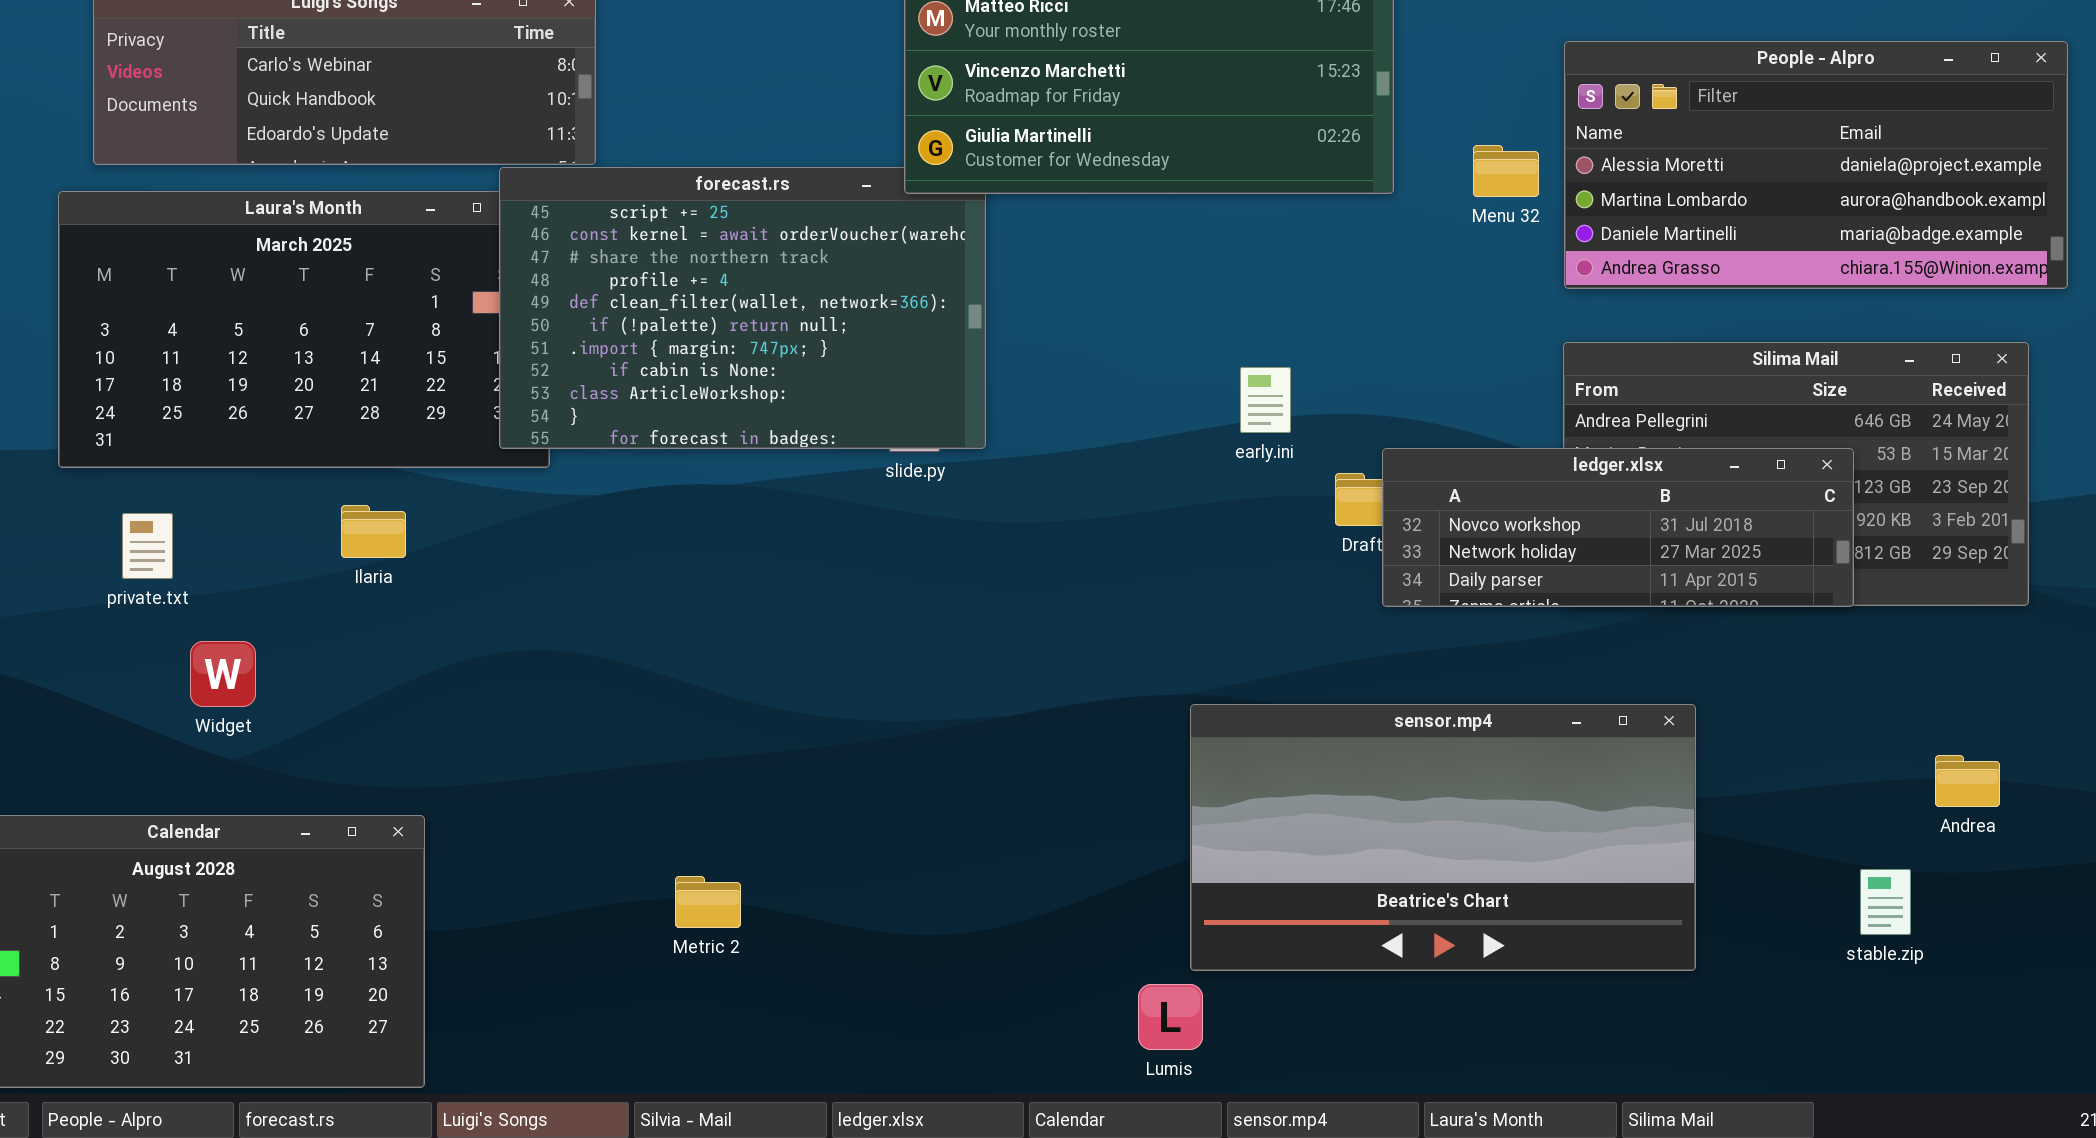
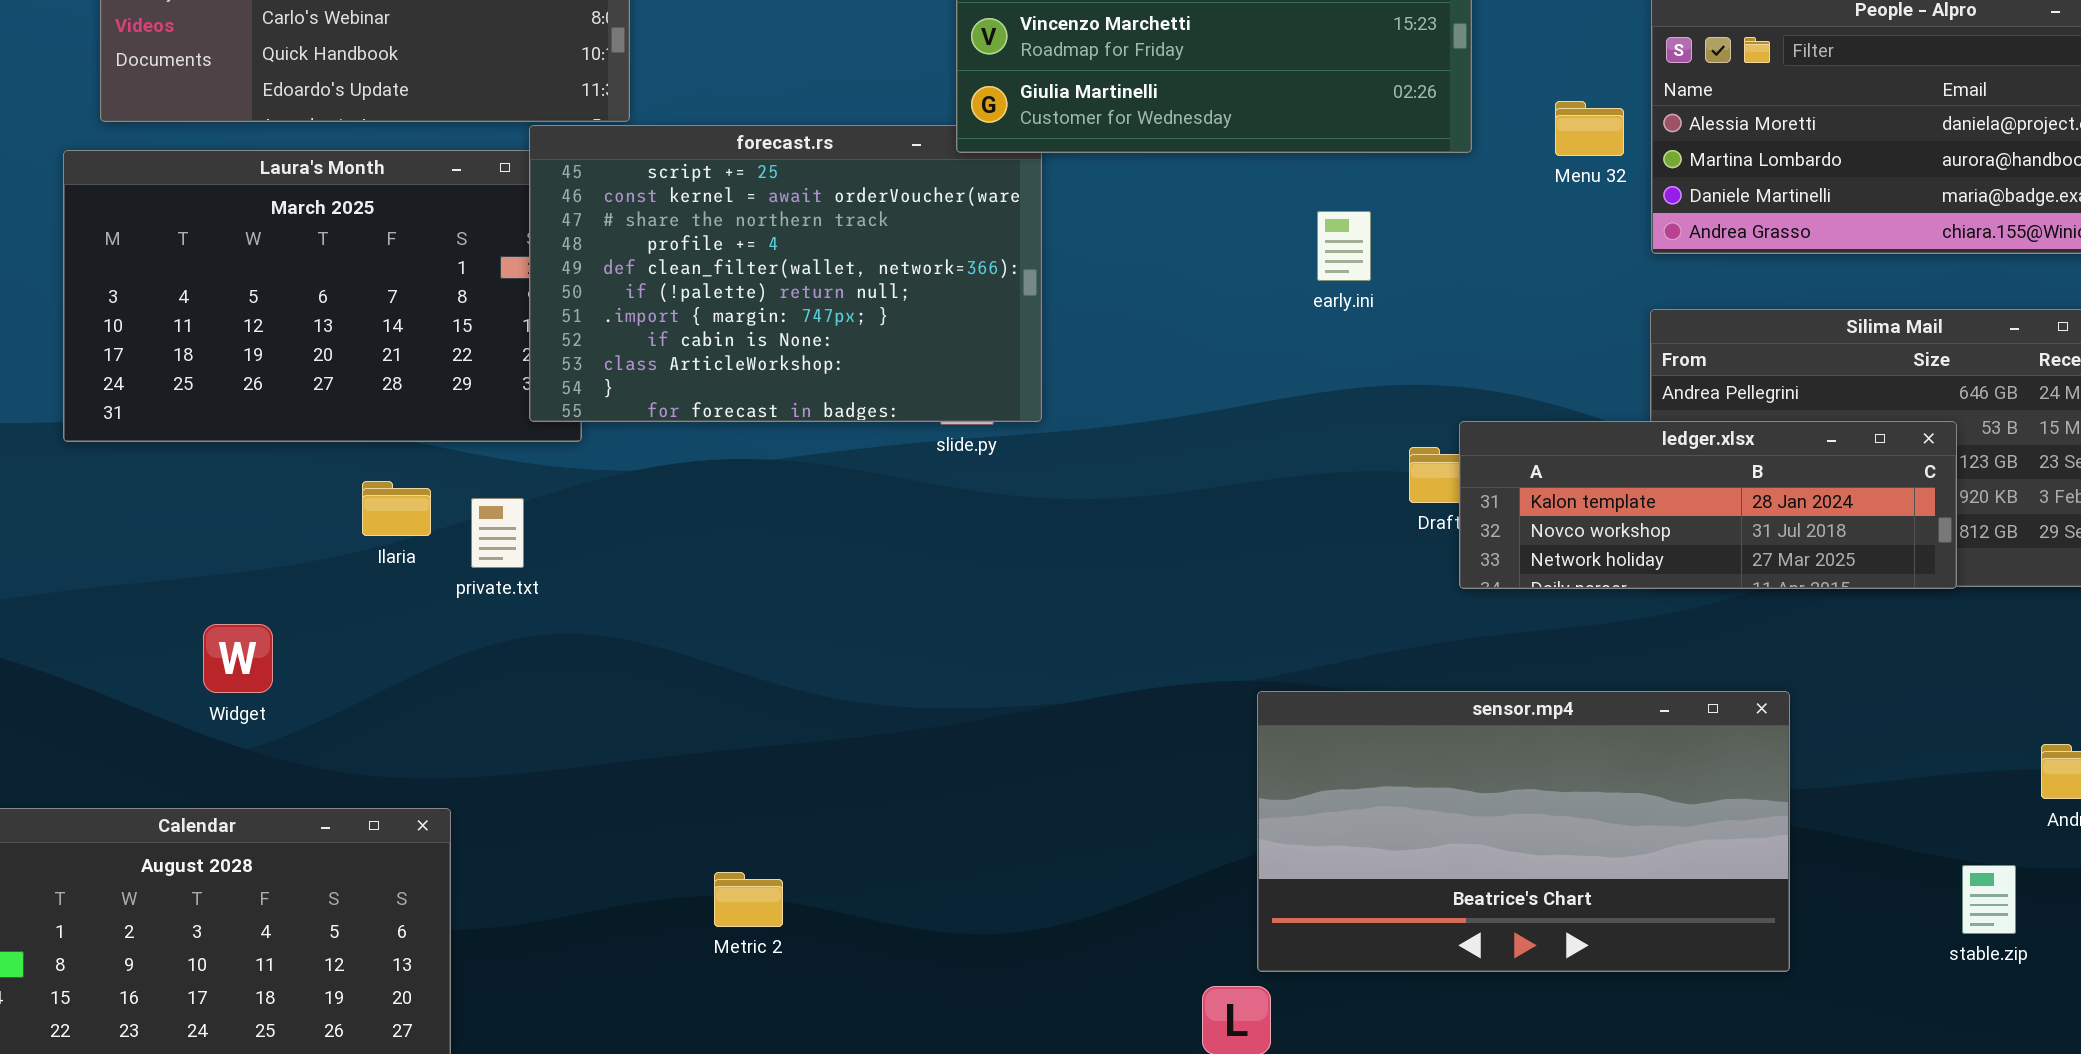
early.ini: [1240,367,1291,433] -> [1317,211,1371,281], moved
ledger.xlsx: [1382,448,1854,607] -> [1459,421,1957,589], scrolled up 1 row
private.txt: [122,513,173,579] -> [471,498,524,568], moved

